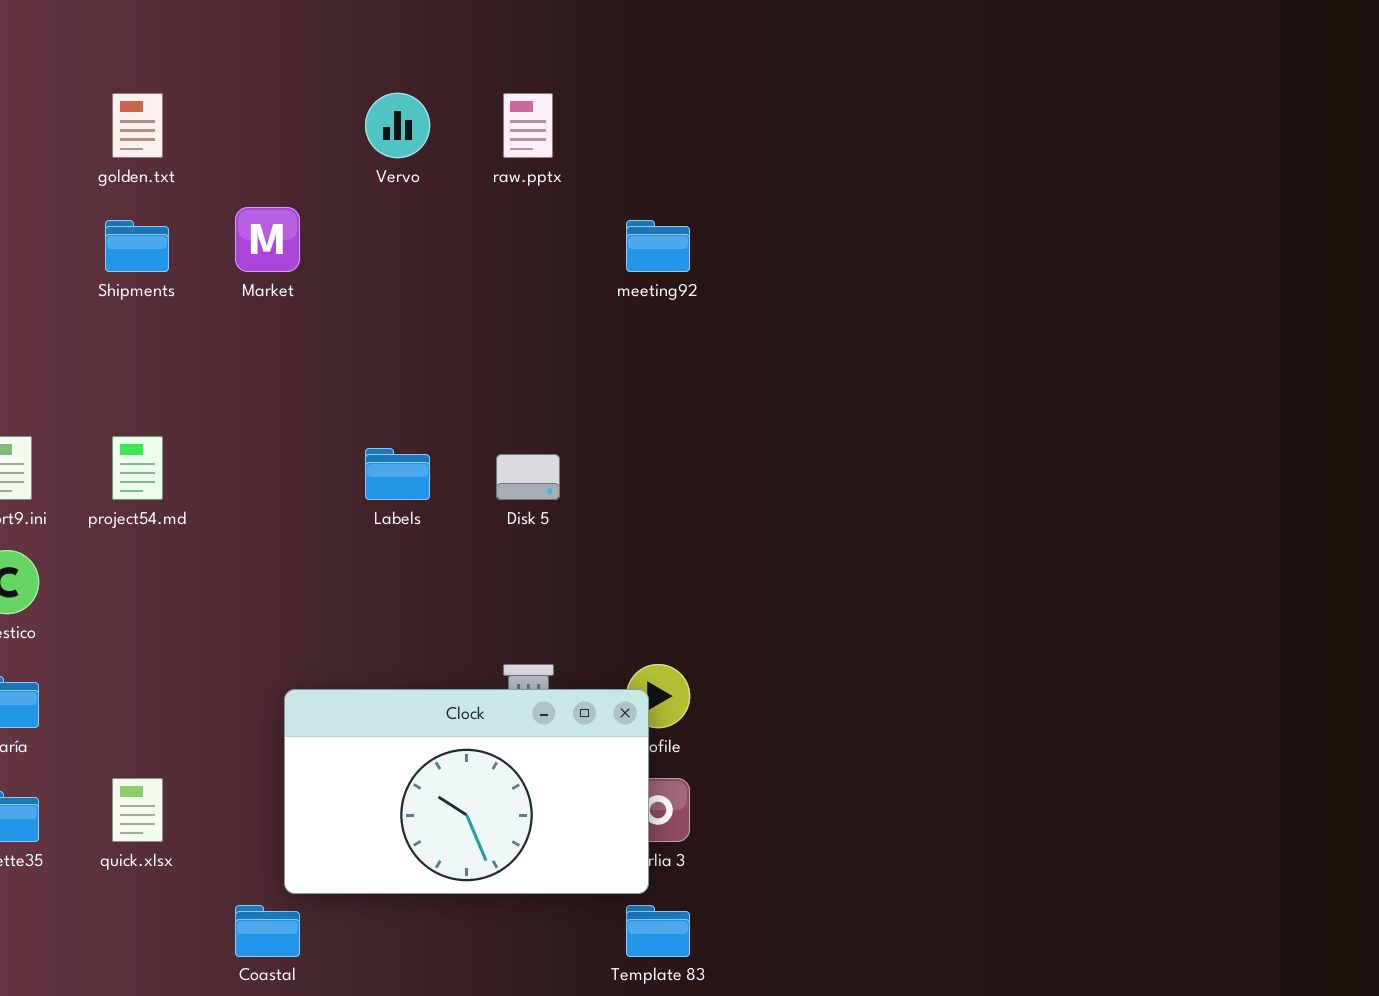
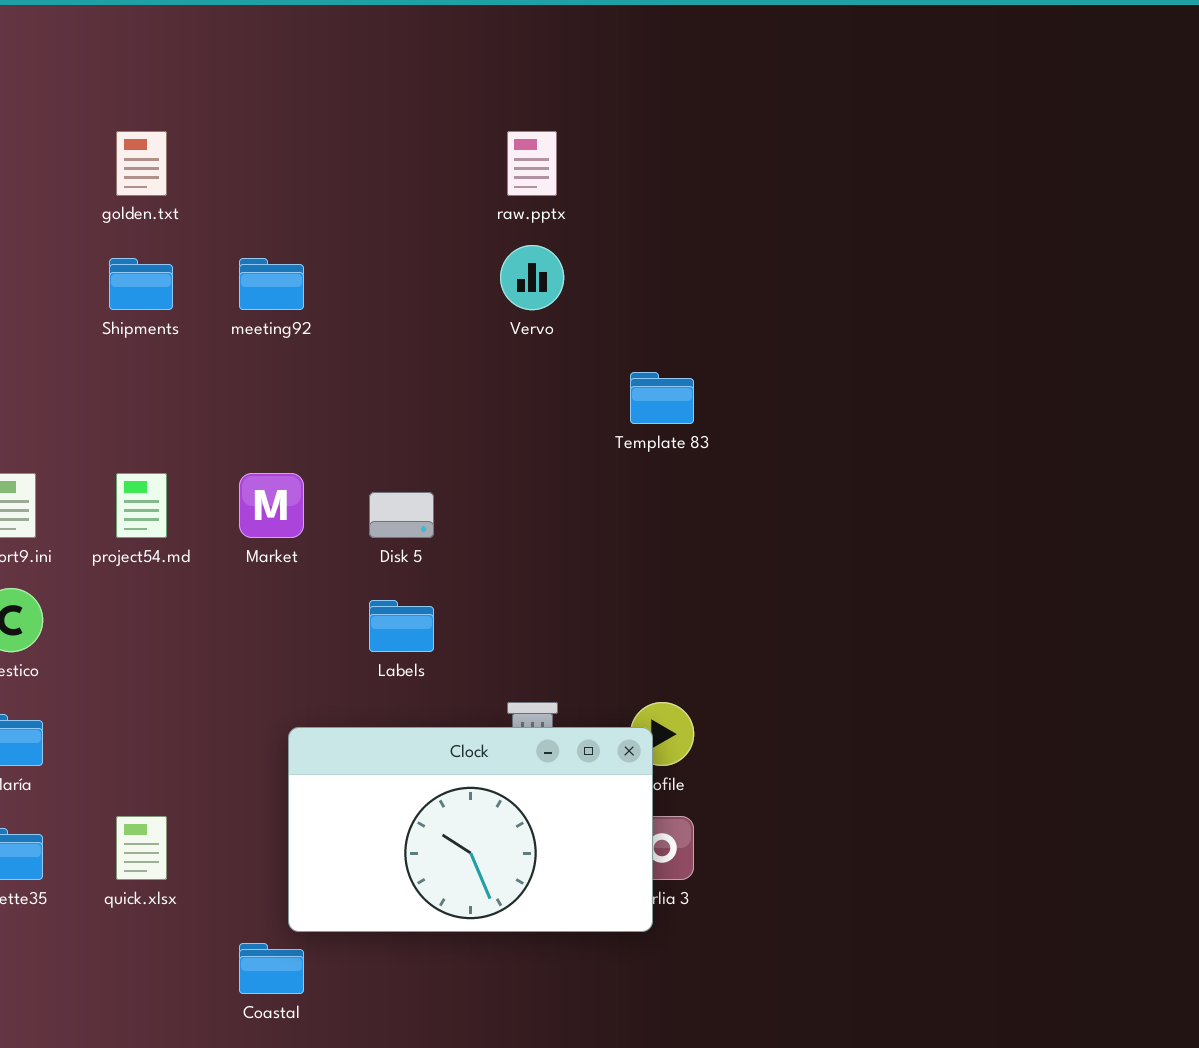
Vervo: [365,93,430,158] -> [500,245,564,310], moved
Market: [235,207,300,272] -> [239,473,304,538], moved
meeting92: [626,220,690,272] -> [239,258,304,310], moved
Labels: [365,448,430,500] -> [369,600,434,652], moved
Disk 5: [496,454,560,500] -> [369,492,434,538], moved
Template 83: [626,905,690,957] -> [630,372,694,424], moved

